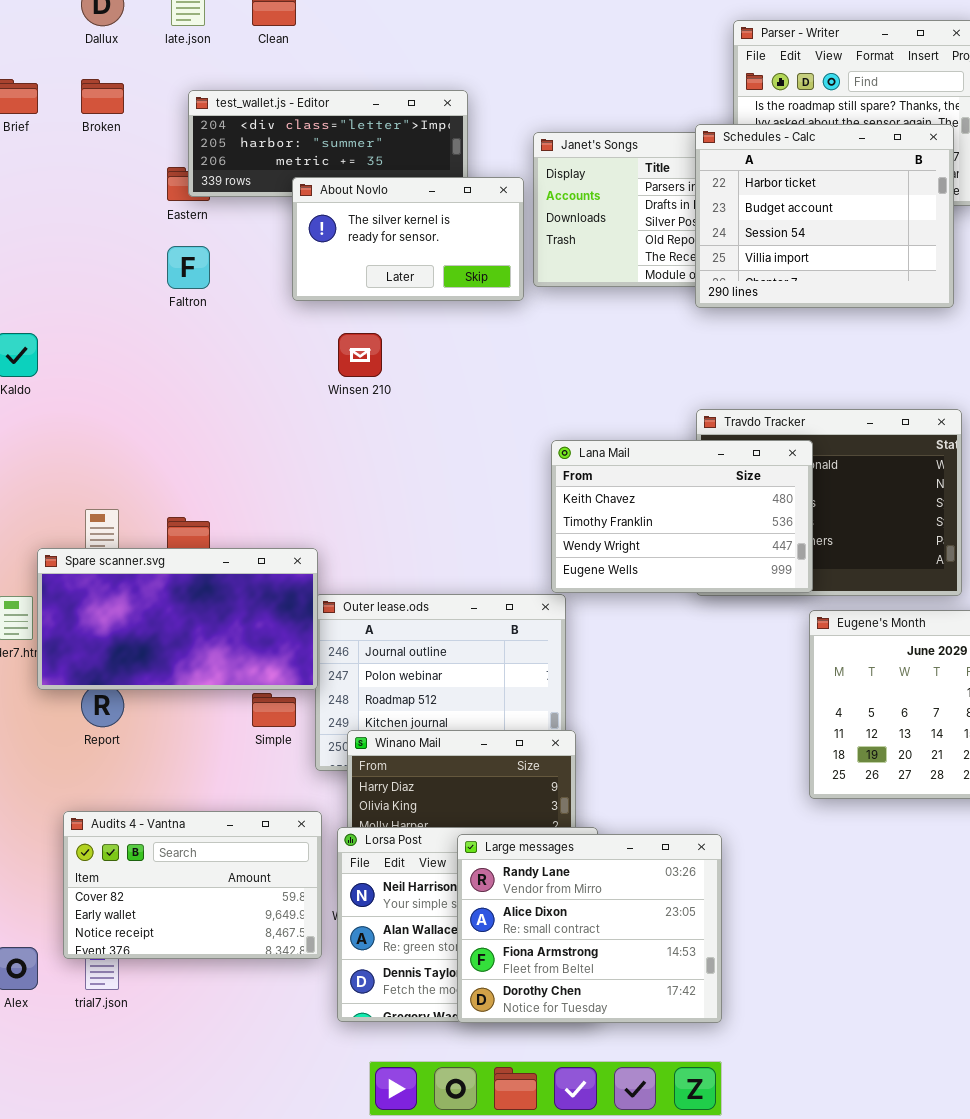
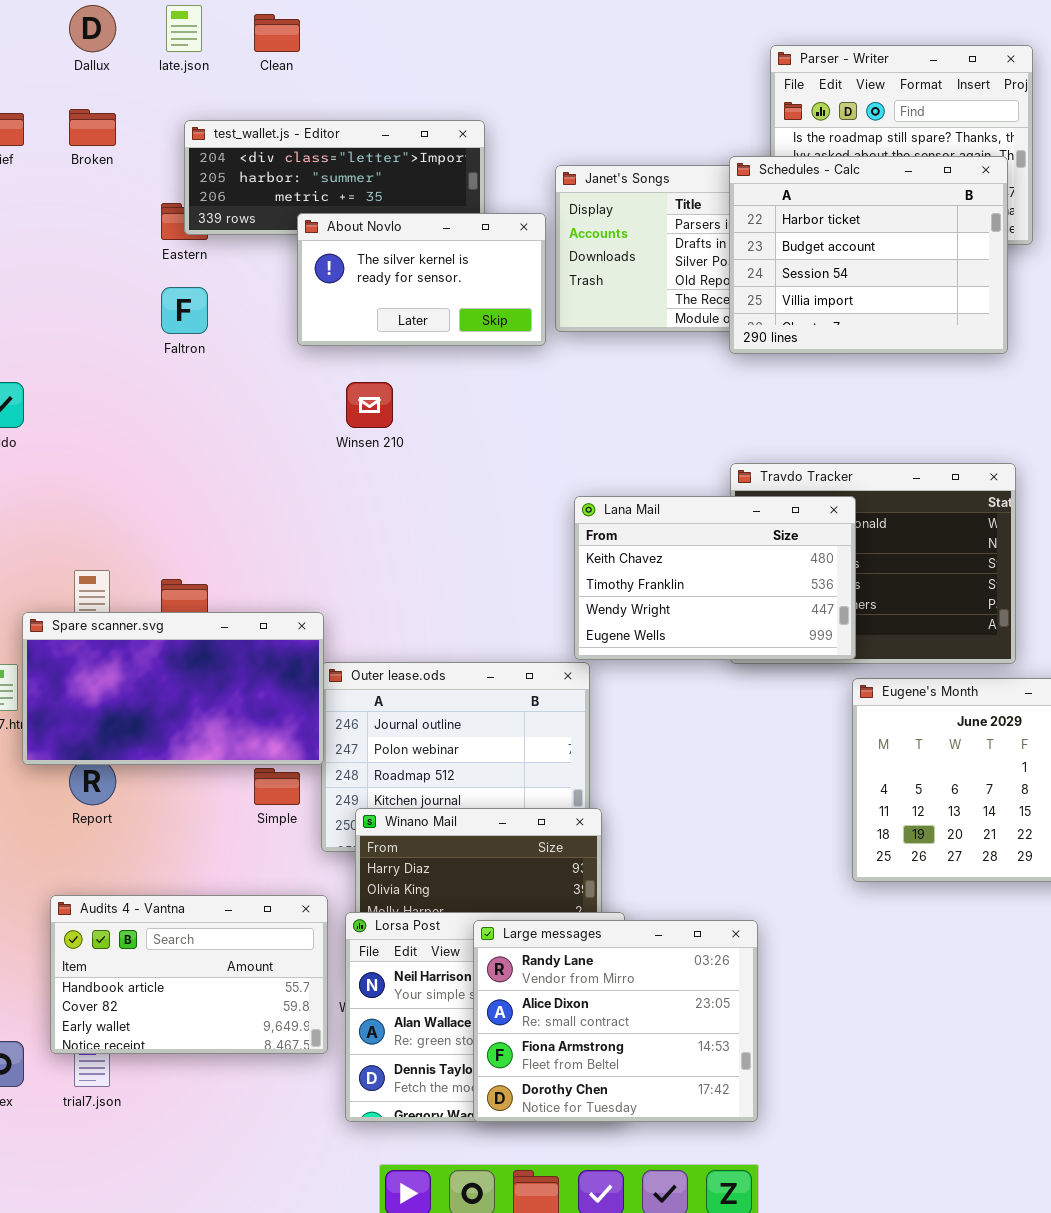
Audits 4 - Vantna: [63,811,322,959] -> [50,895,328,1054], scrolled up 1 row

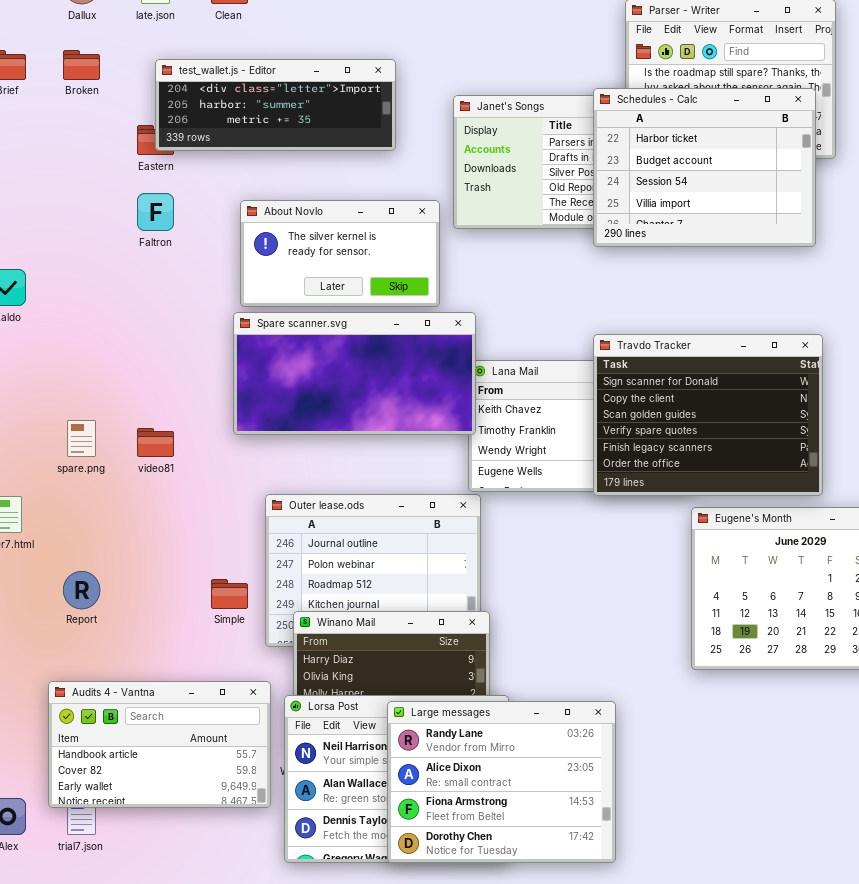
About Novlo: [297,213,546,346] -> [240,200,440,307], moved
Travdo Tracker: [730,463,1016,664] -> [593,334,823,496], raised
Spare scanner.svg: [22,612,324,765] -> [233,312,476,435], moved

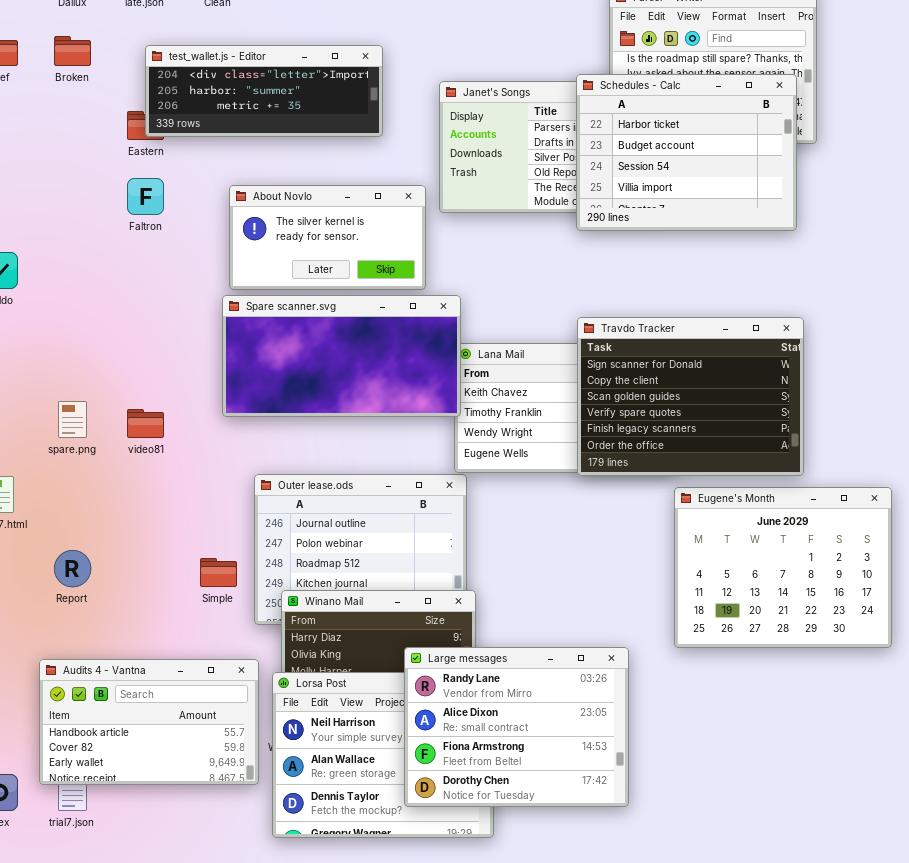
Large messages: [387,701,616,863] -> [404,647,629,807], moved

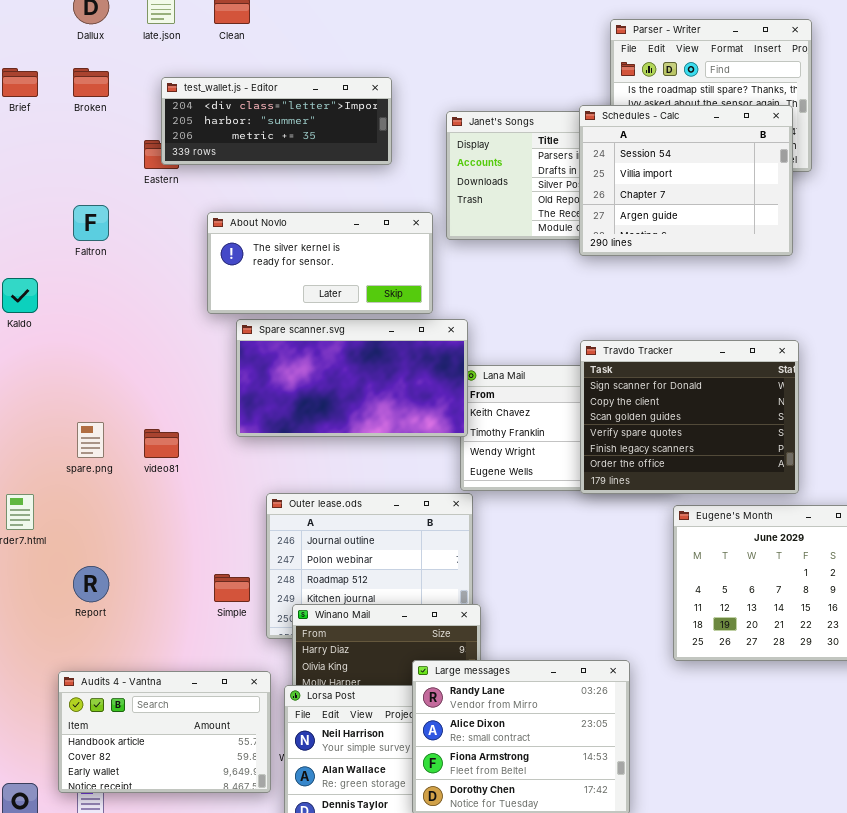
Schedules - Calc: [576,74,797,231] -> [579,105,793,256], scrolled down 2 rows
Faltron: [127,178,164,215] -> [73,205,109,241], moved
About Novlo: [229,185,426,290] -> [207,212,433,314], resized

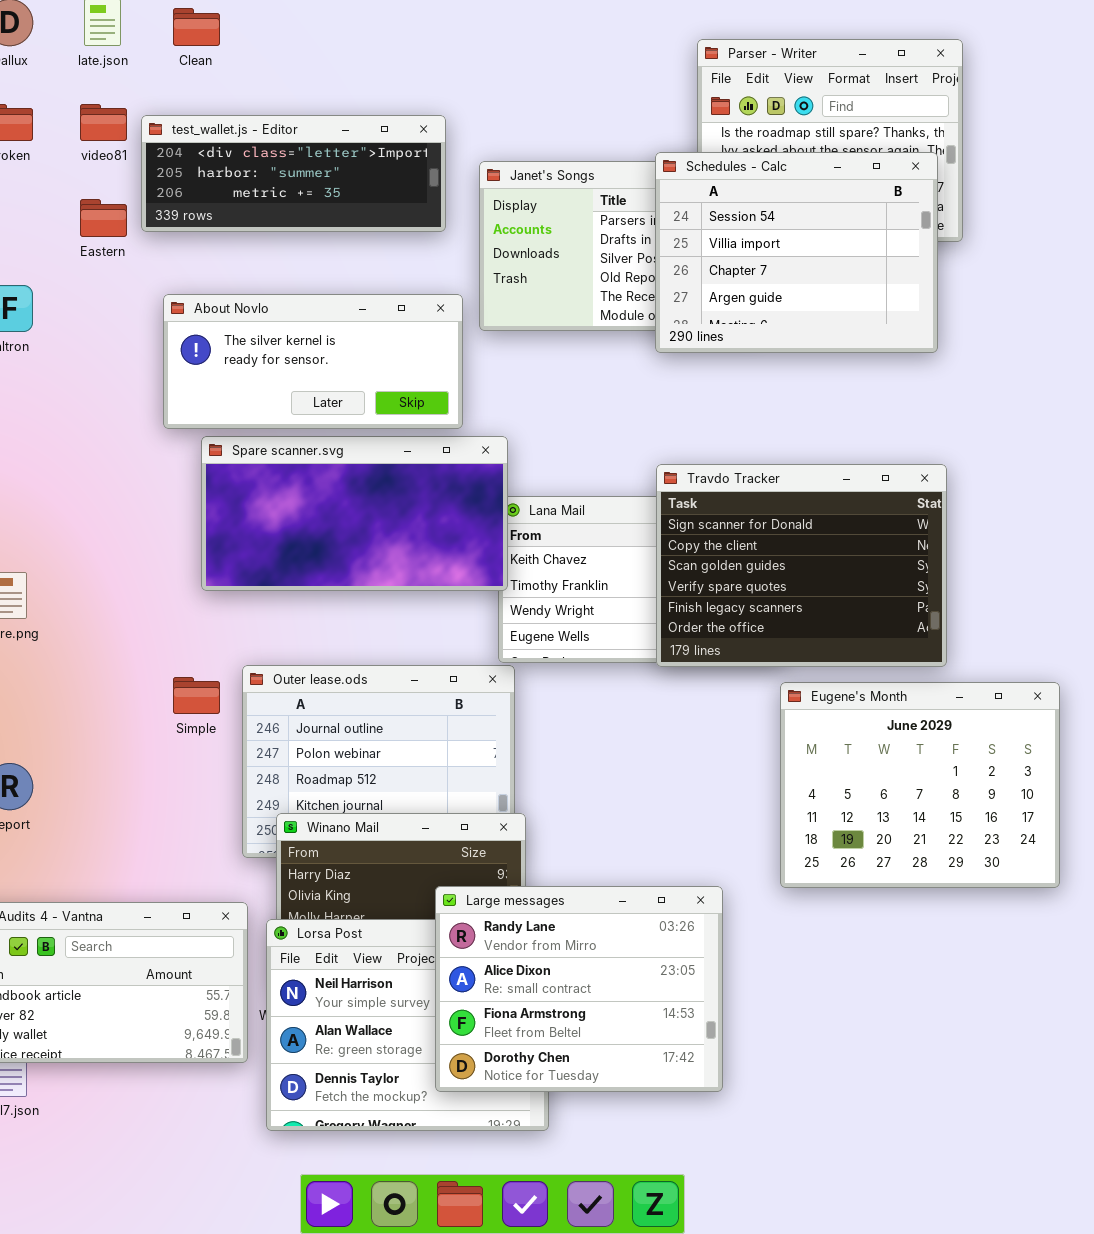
test_wallet.js - Editor: [161,77,392,165] -> [141,115,446,232], moved
video81: [144,429,179,458] -> [80,104,127,141], moved
Simple: [214,574,250,602] -> [173,677,220,714], moved

